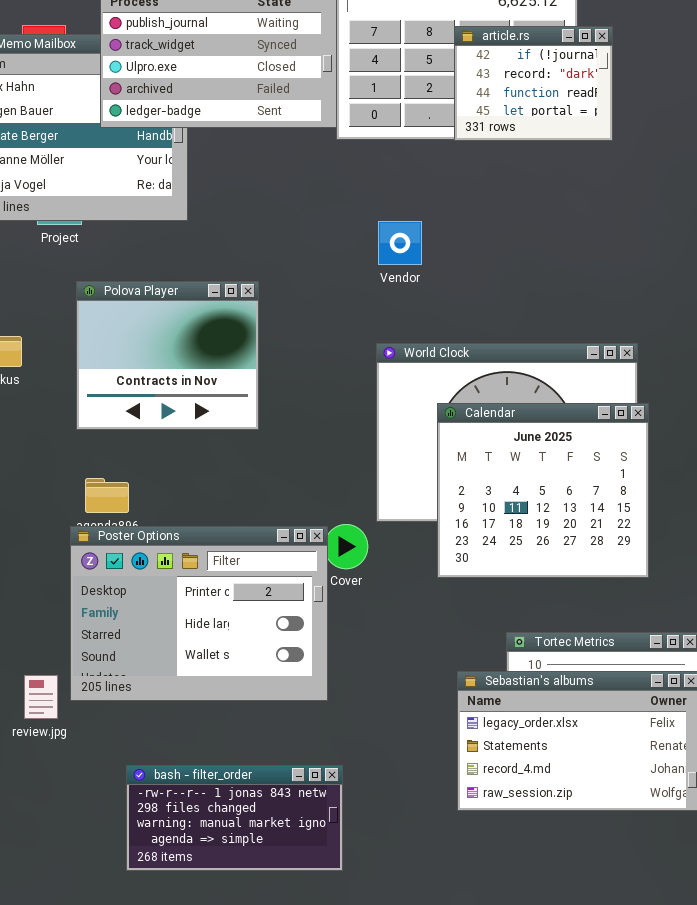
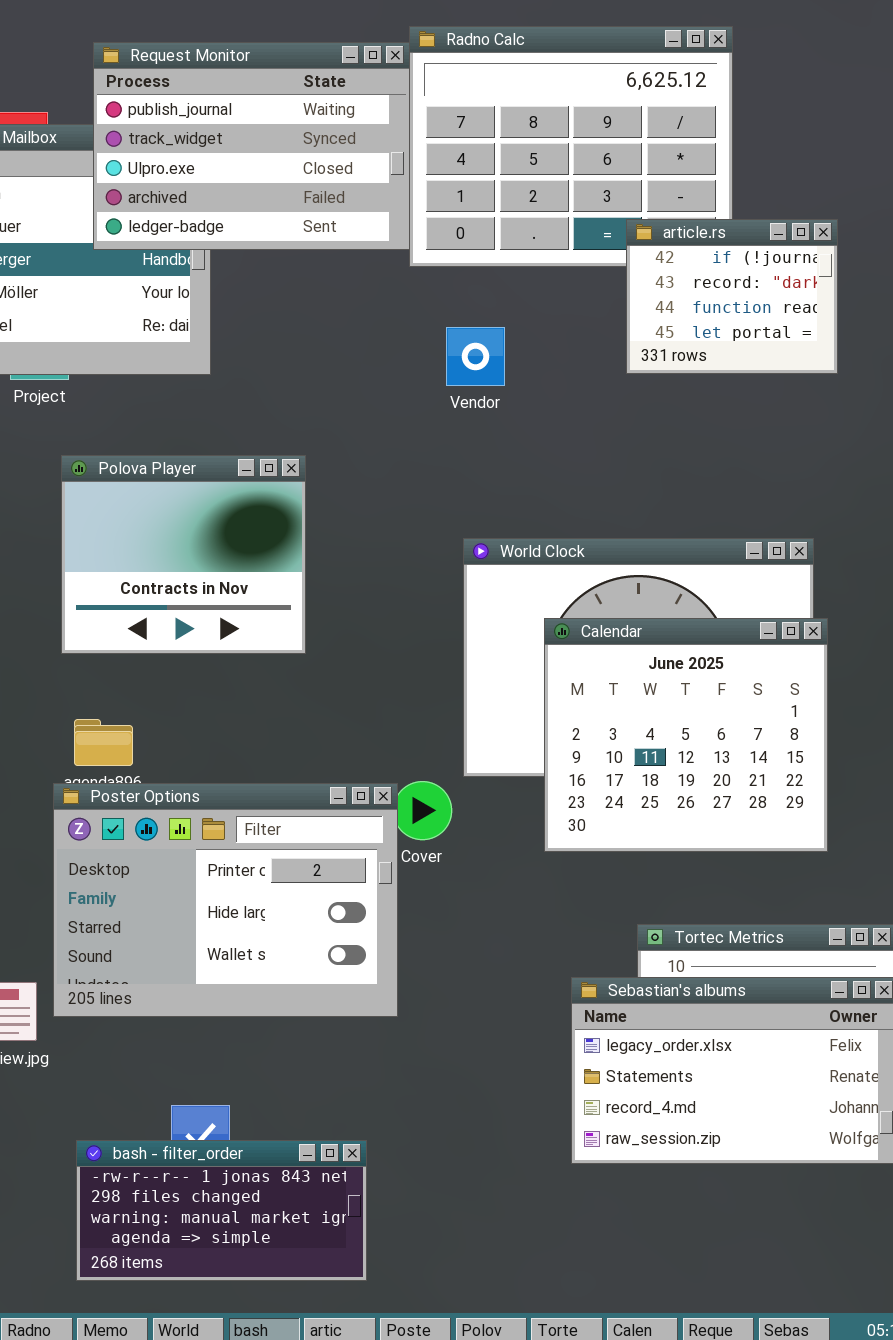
article.rs: [454,26,613,141] -> [626,219,838,374], moved
Vendor: [378,221,422,265] -> [446,327,505,386], moved
bash - filter_order: [126,765,343,871] -> [76,1140,367,1281], moved

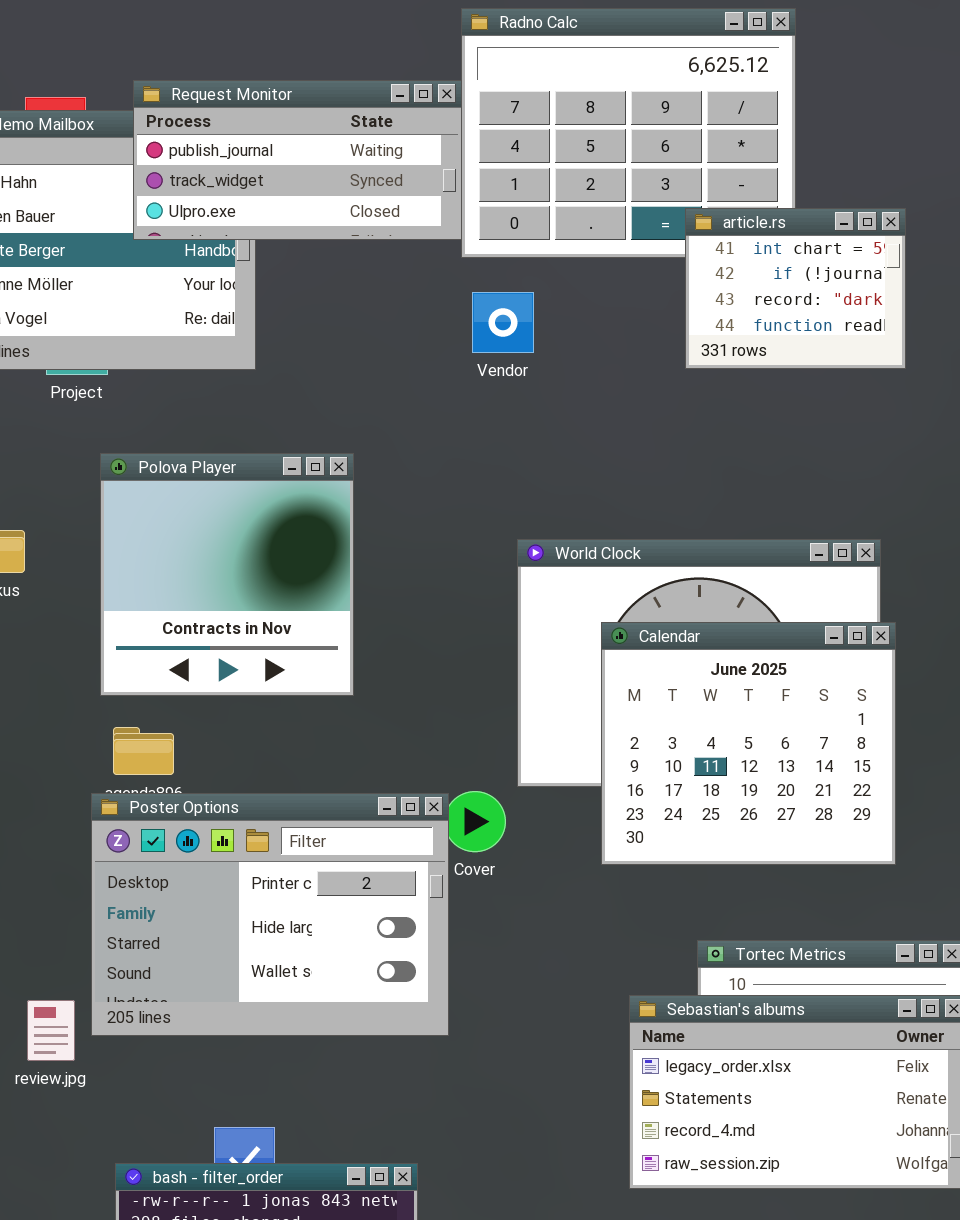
Request Monitor: [93,42,410,250] -> [133,80,462,240], resized
article.rs: [626,219,838,374] -> [685,208,906,369], scrolled up 1 row
Vendor: [446,327,505,386] -> [472,292,534,353], moved
Polova Player: [61,455,306,654] -> [100,453,354,696], resized

